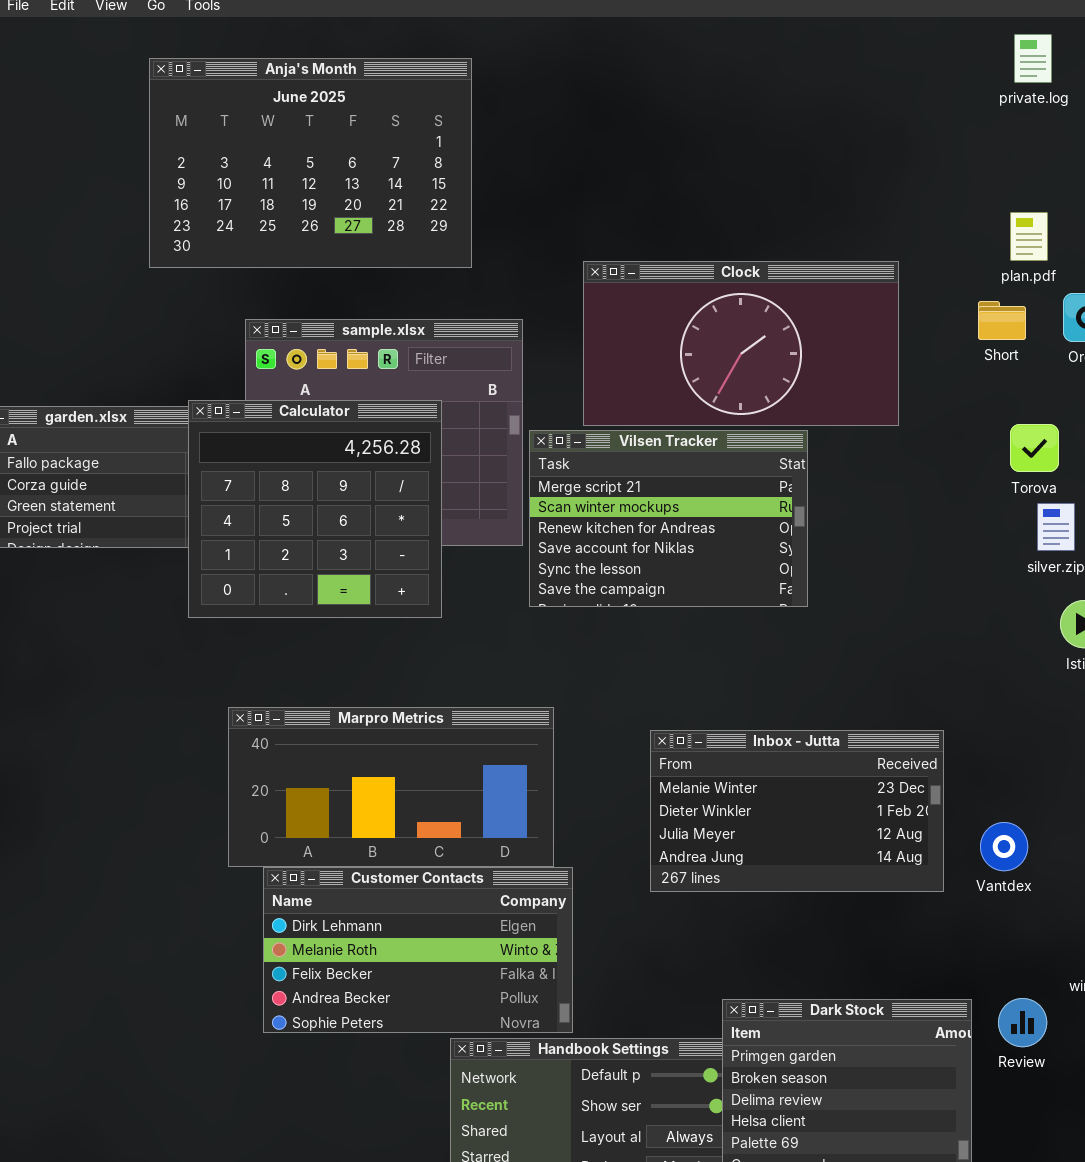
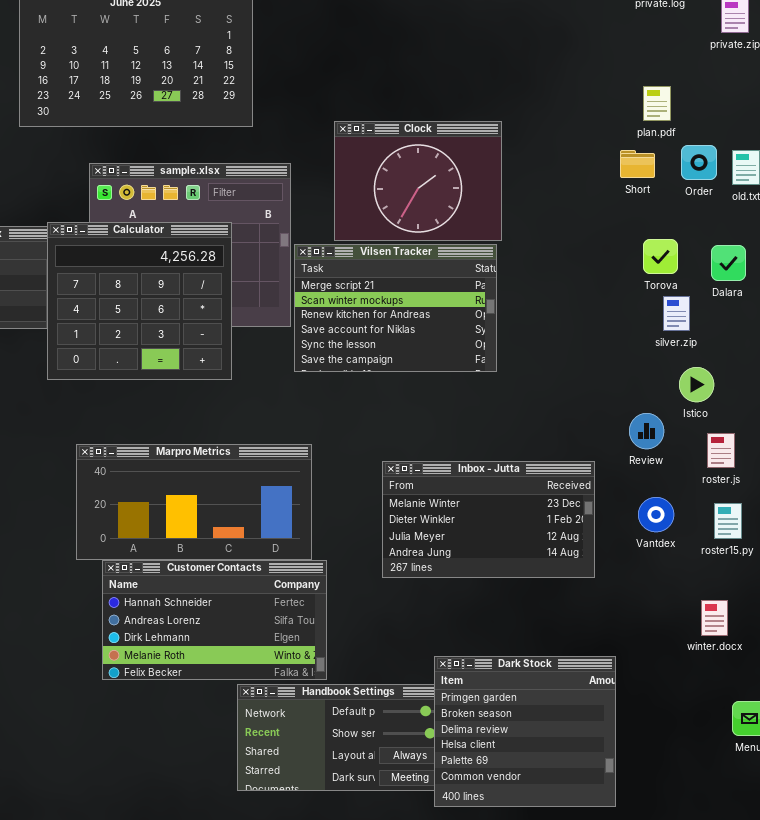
Clock: [583,261,899,426] -> [334,121,502,241], resized
Vantdex: [980,822,1028,871] -> [638,497,674,532], moved
Customer Contacts: [263,867,573,1033] -> [102,560,327,680], scrolled up 2 rows
Review: [998,998,1047,1047] -> [629,413,664,449], moved

